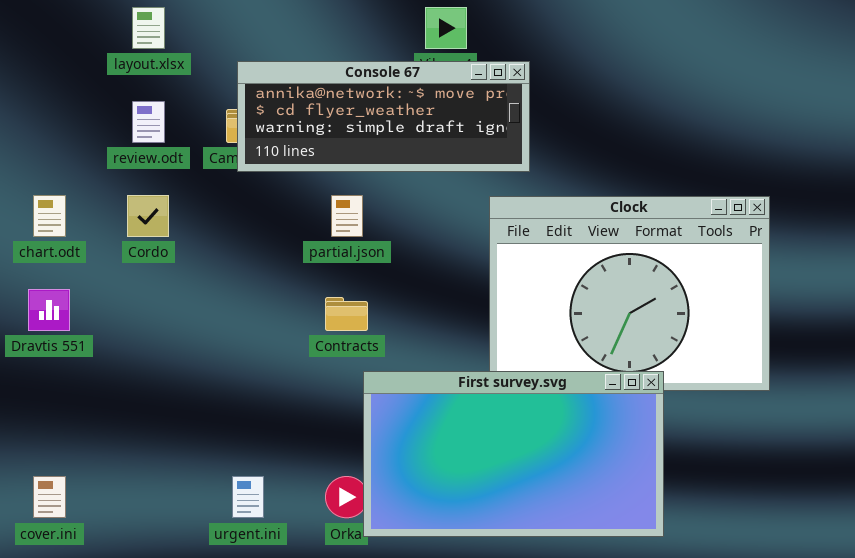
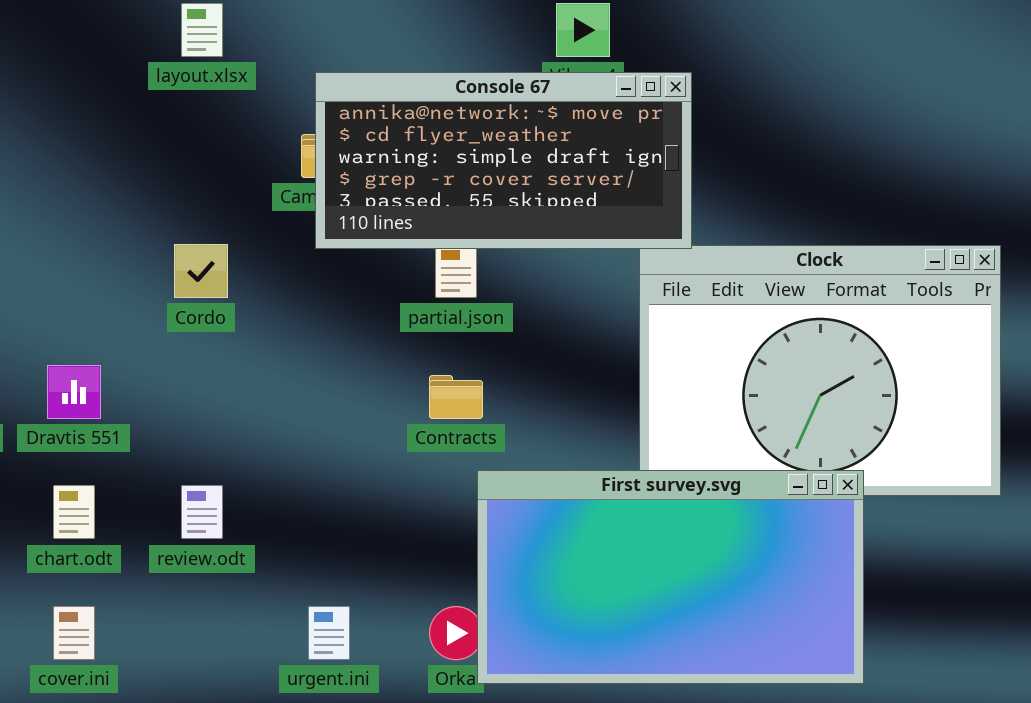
Console 67: [237,61,530,172] -> [315,72,692,249], resized
review.odt: [132,101,165,143] -> [181,485,223,539], moved
chart.odt: [33,195,66,237] -> [53,485,95,539], moved

